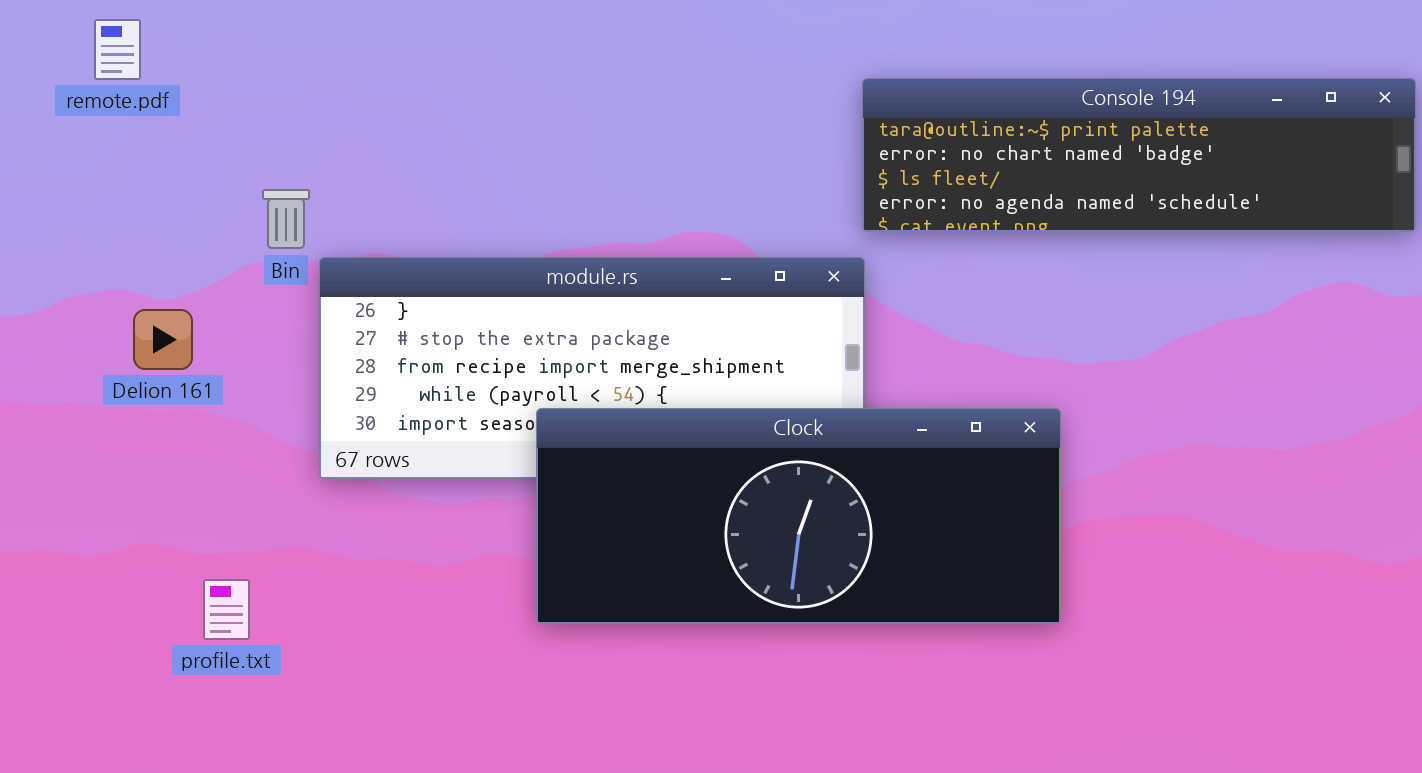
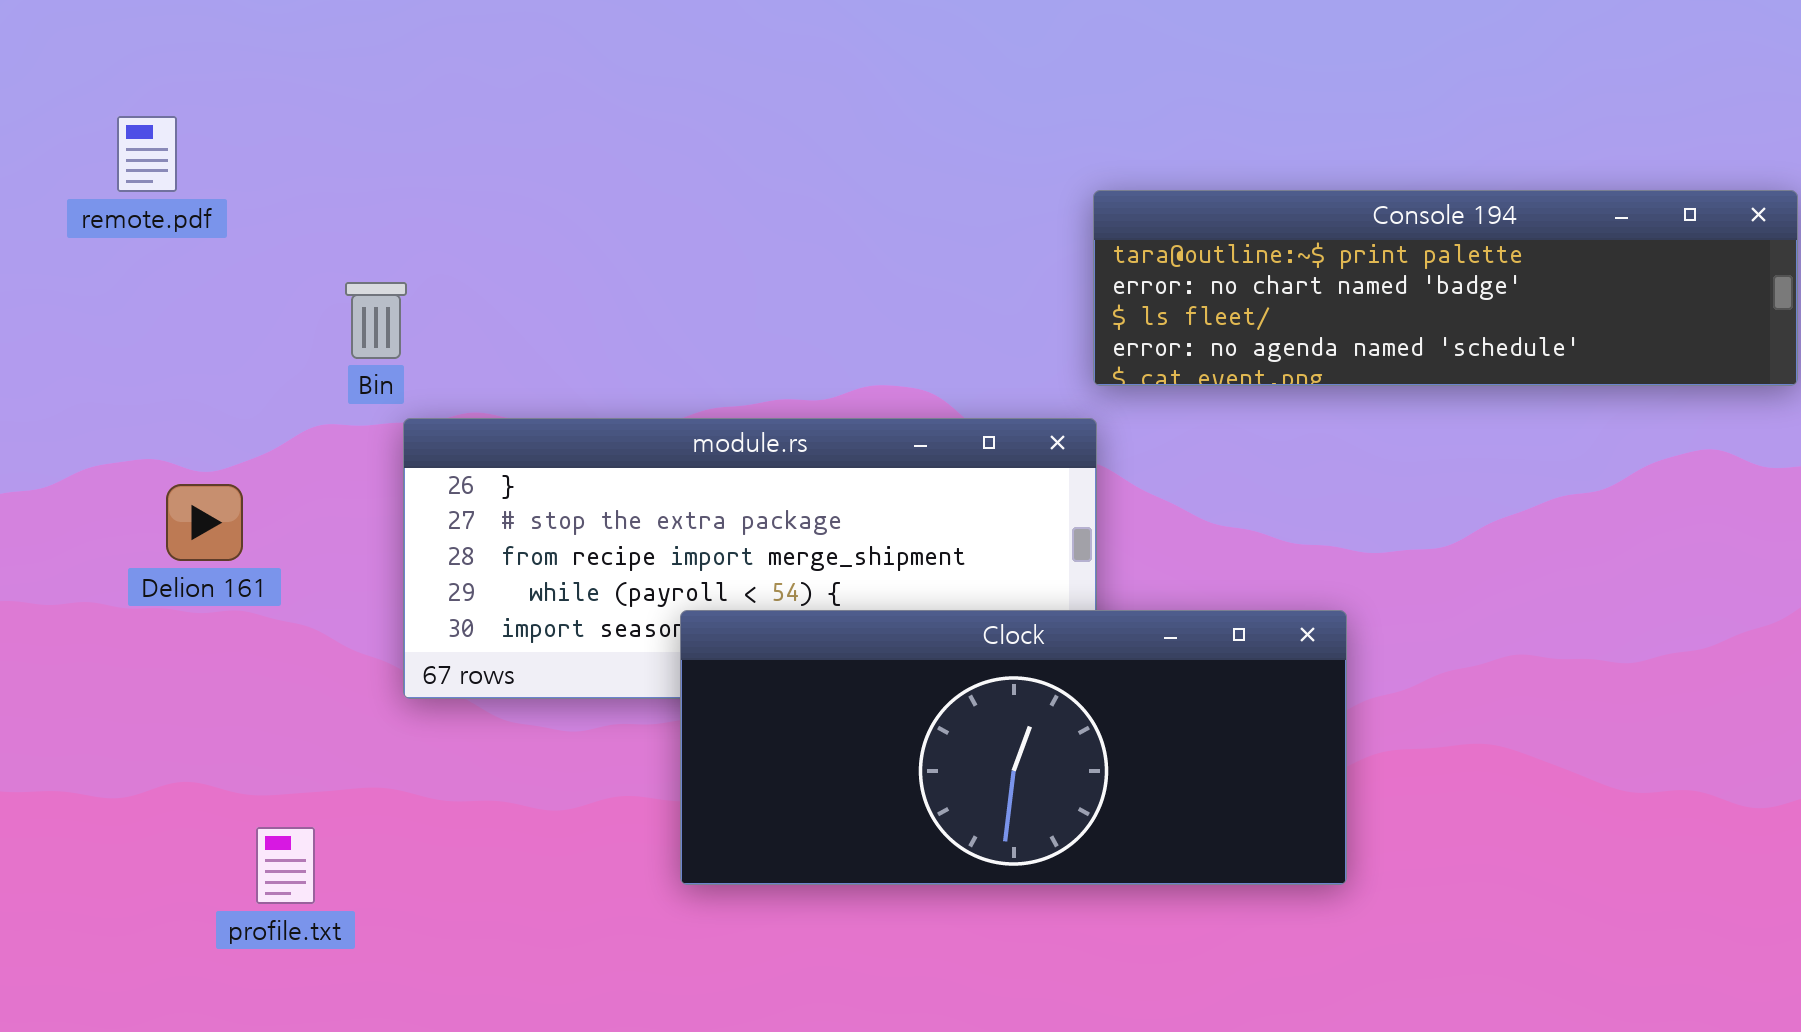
Bin: [262,189,310,249] -> [345,282,407,359], moved

